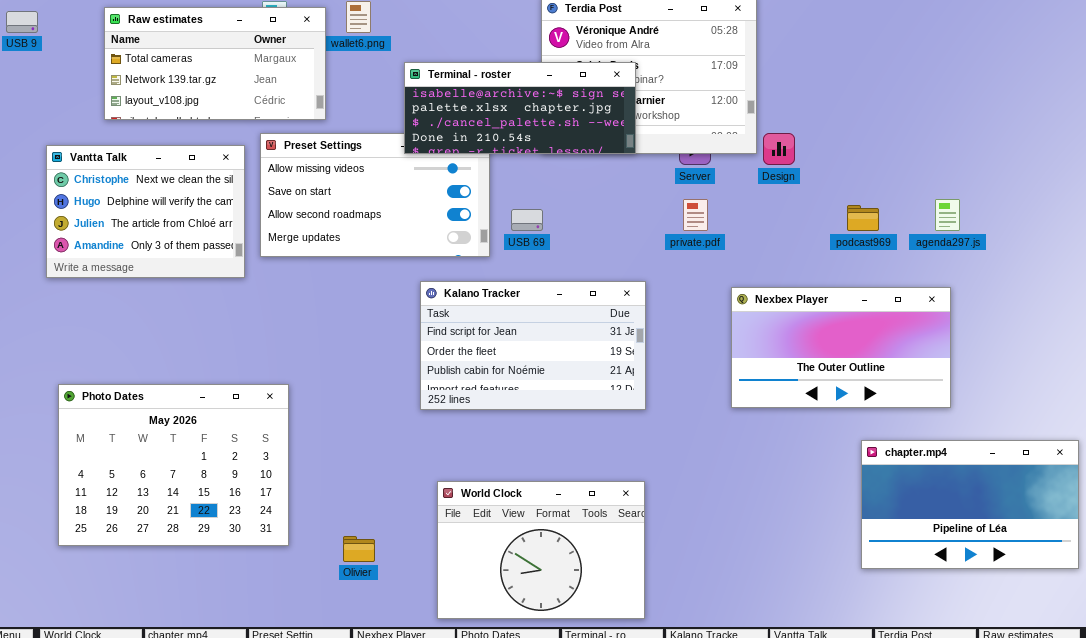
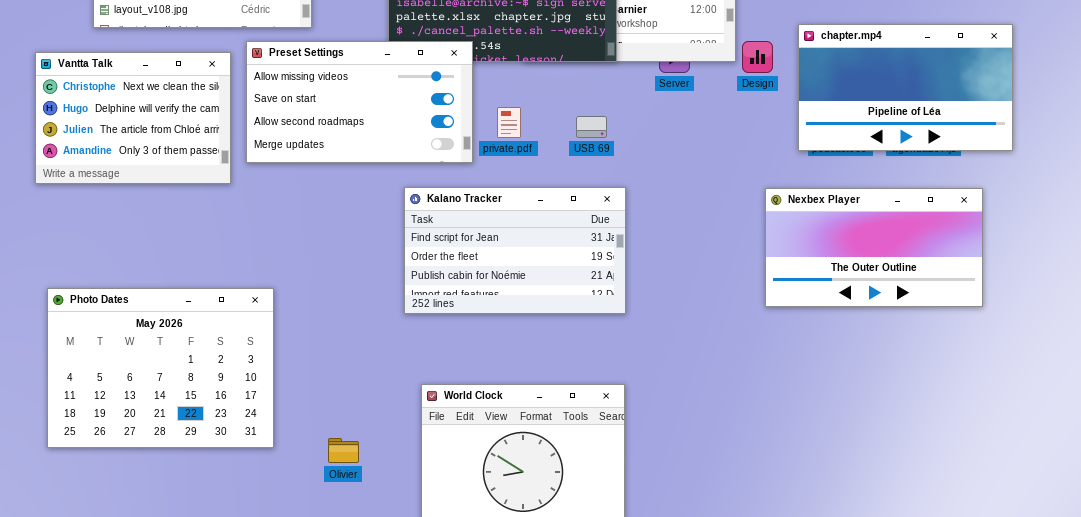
Preset Settings: [260,133,490,257] -> [246,41,473,163], raised
private.pdf: [683,199,708,231] -> [497,107,521,138], moved
USB 69: [511,209,543,231] -> [576,116,607,138], moved
Nexbex Player: [731,287,951,408] -> [765,188,983,307], moved
chapter.mp4: [861,440,1079,569] -> [798,24,1013,151], moved

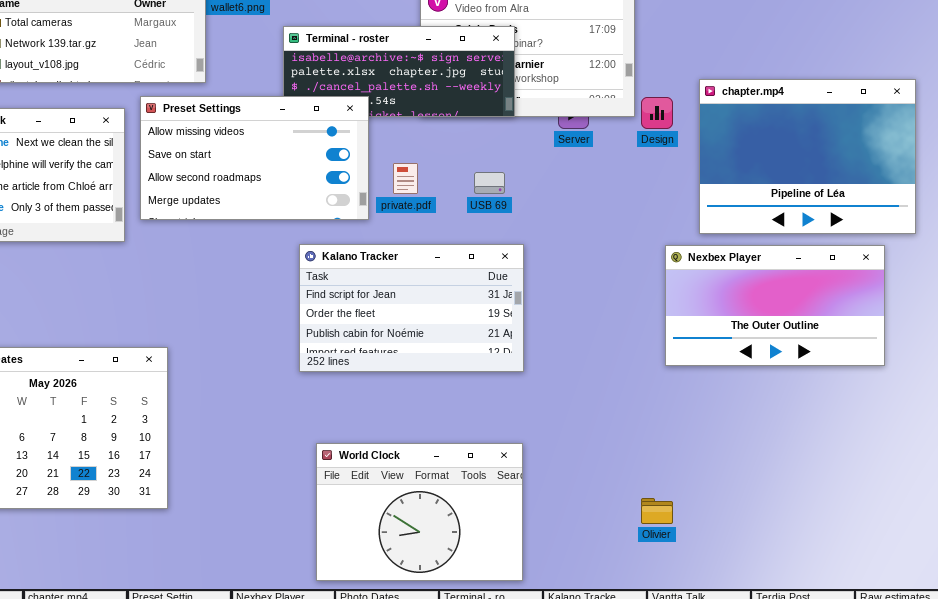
chapter.mp4: [798,24,1013,151] -> [699,79,916,234], resized
Olivier: [328,438,359,463] -> [641,498,673,524], moved

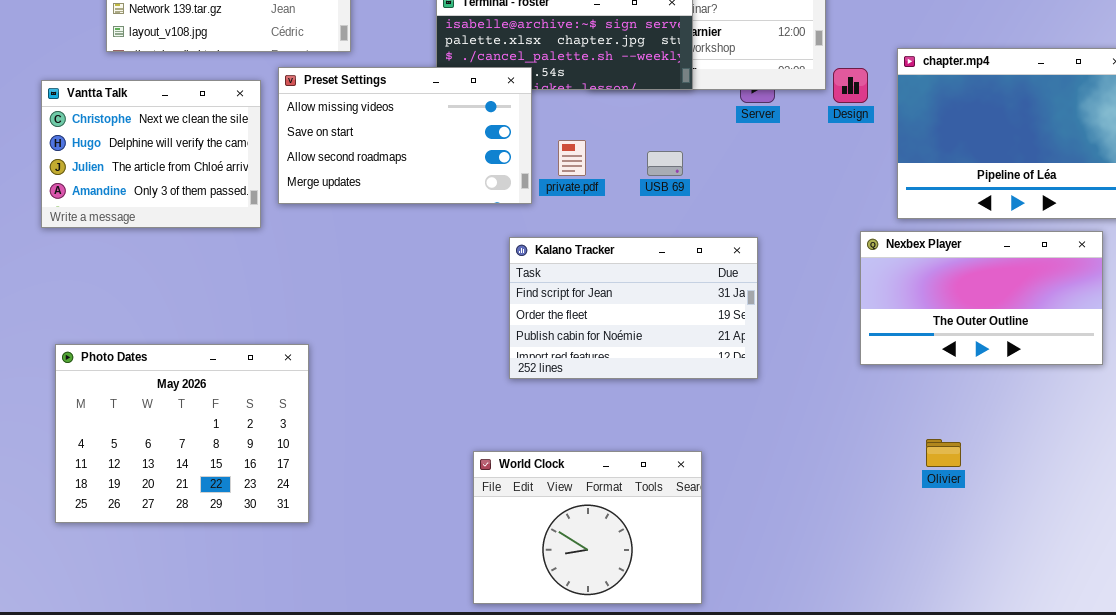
Kalano Tracker: [299,244,524,372] -> [509,237,758,379], moved
Olivier: [641,498,673,524] -> [926,439,961,467], moved

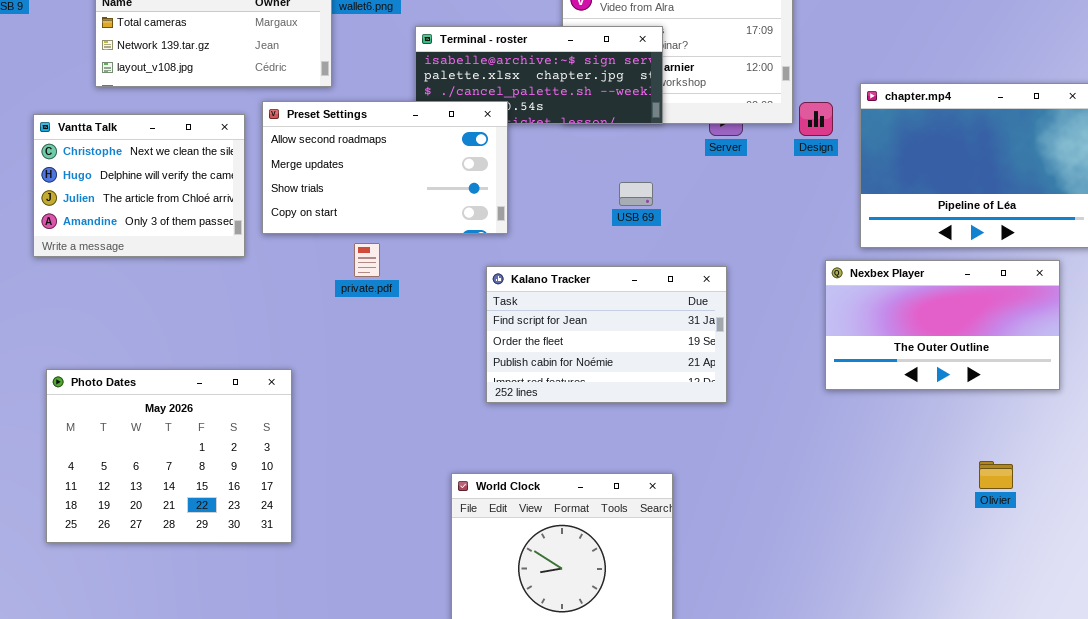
Preset Settings: [278,67,532,204] -> [262,101,508,234], scrolled down 2 rows
private.pdf: [558,140,586,176] -> [354,243,380,277], moved
Olivier: [926,439,961,467] -> [979,461,1013,489], moved

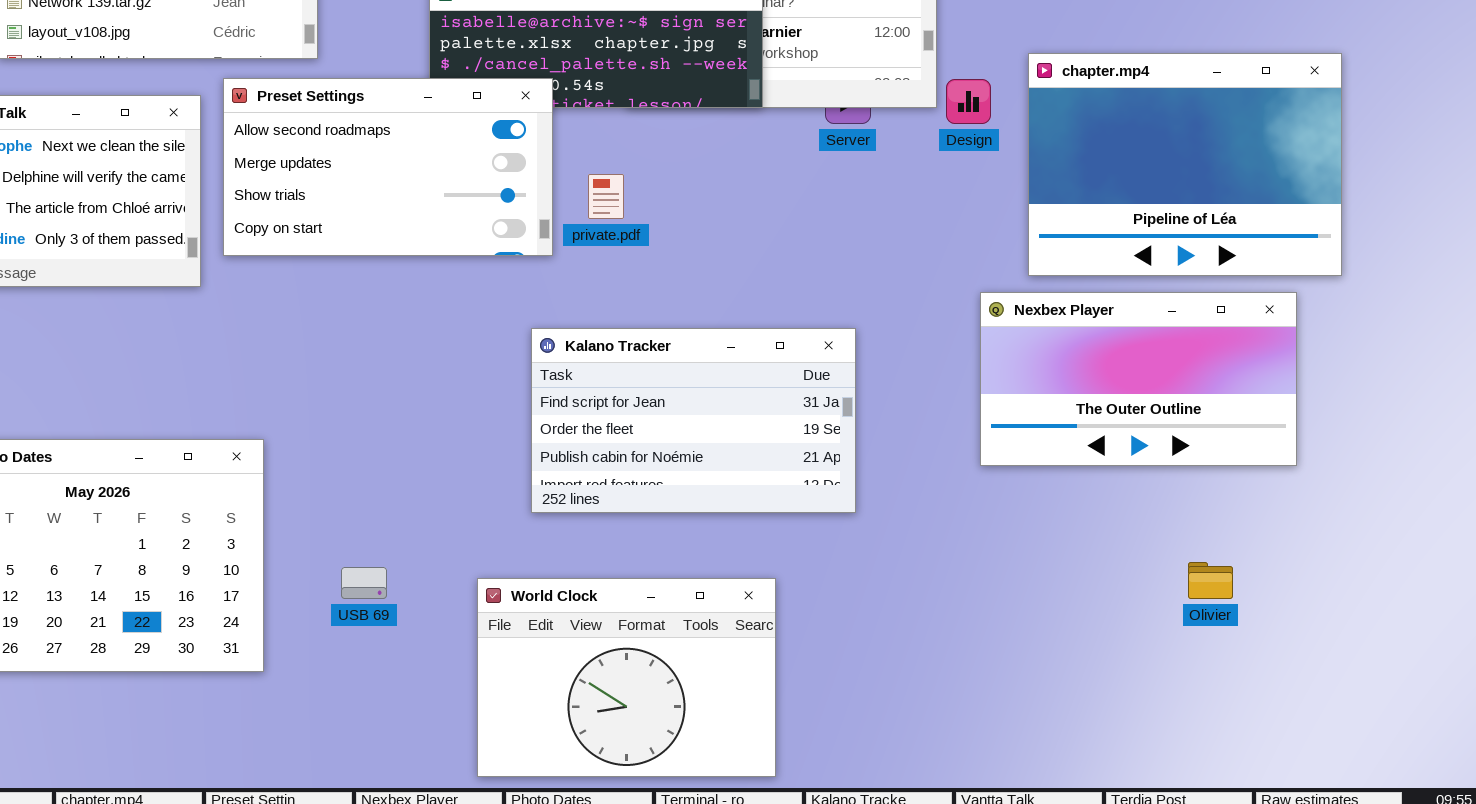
USB 69: [619,182,653,206] -> [341,567,387,599], moved
private.pdf: [354,243,380,277] -> [588,174,624,219], moved
Kalano Tracker: [486,266,727,403] -> [531,328,856,513], moved

